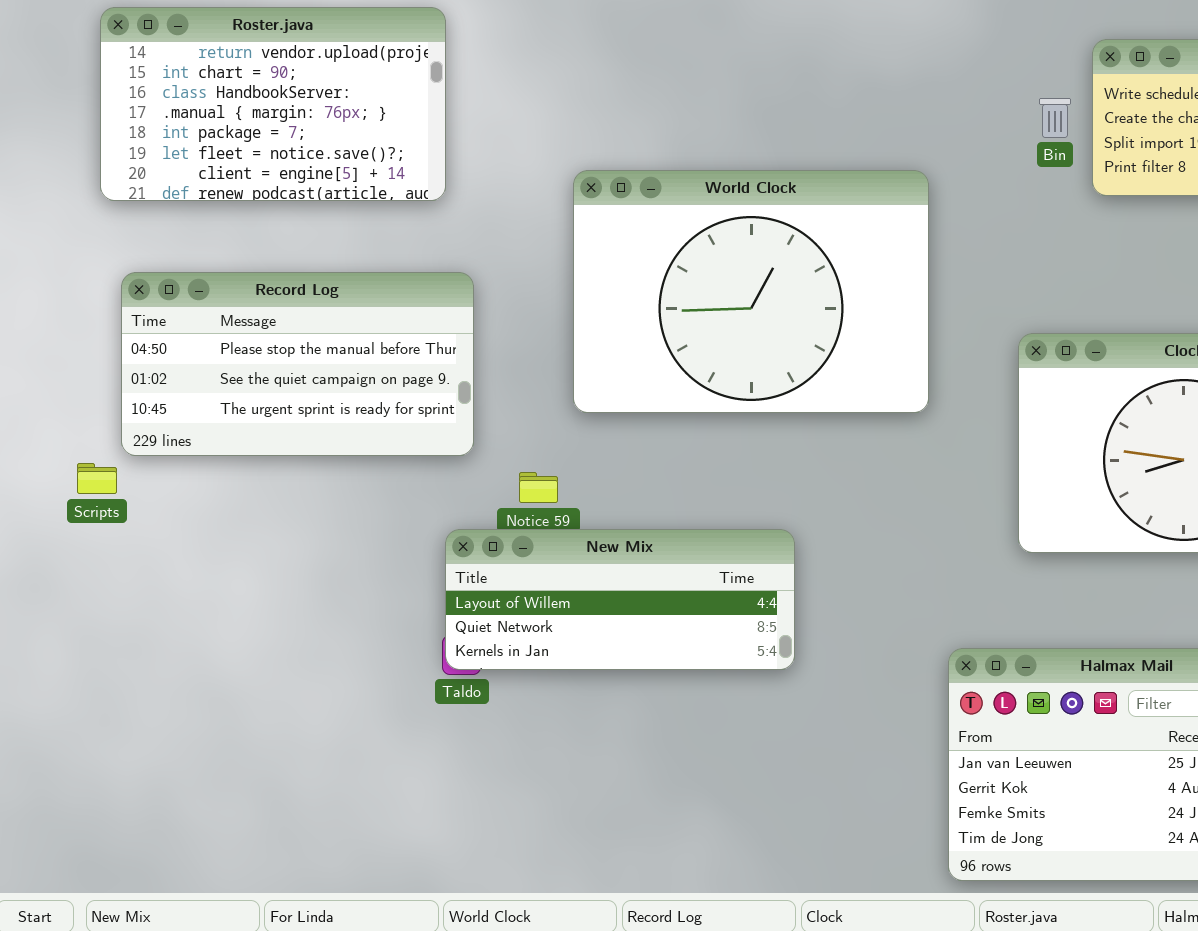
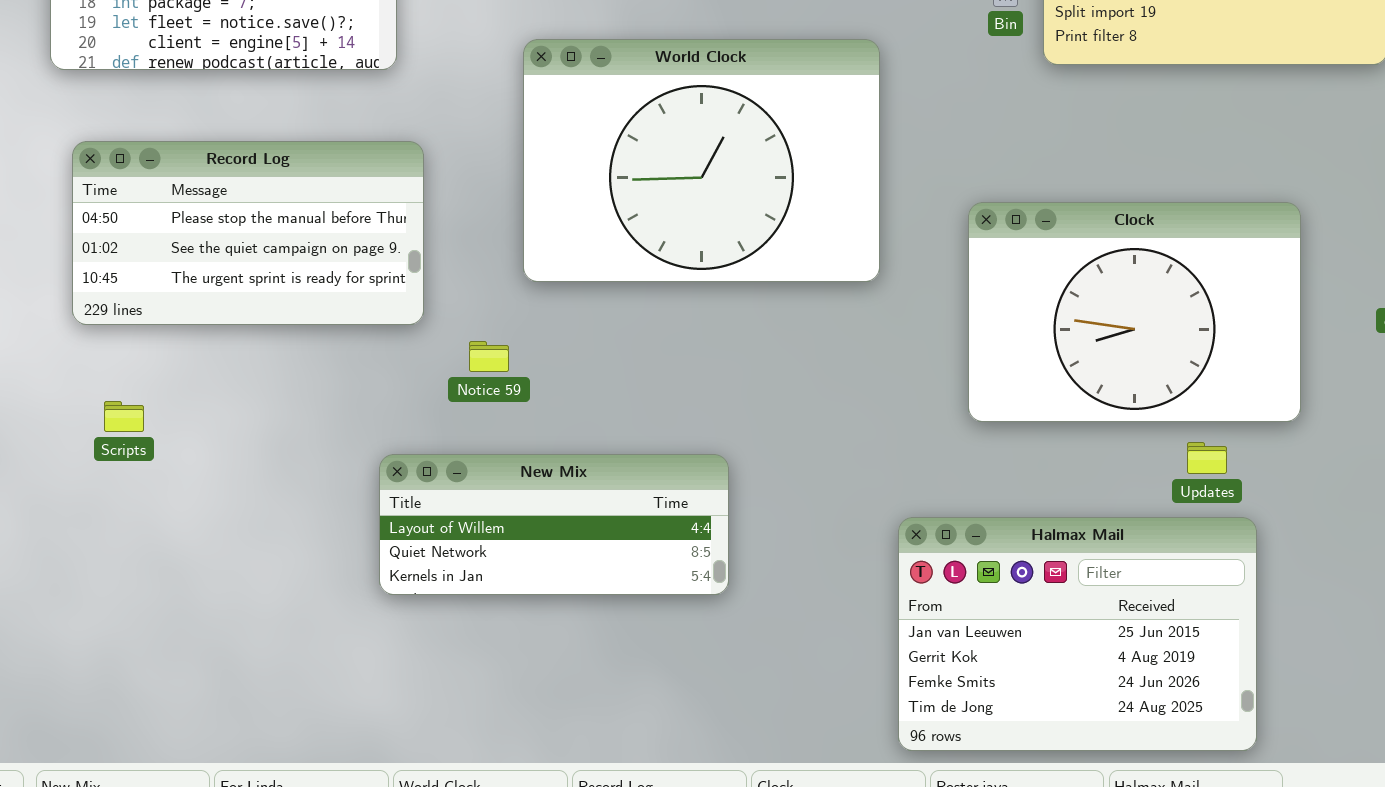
Scripts: [77,463,117,494] -> [104,401,144,432], moved
New Mix: [445,529,795,670] -> [379,454,729,595], moved

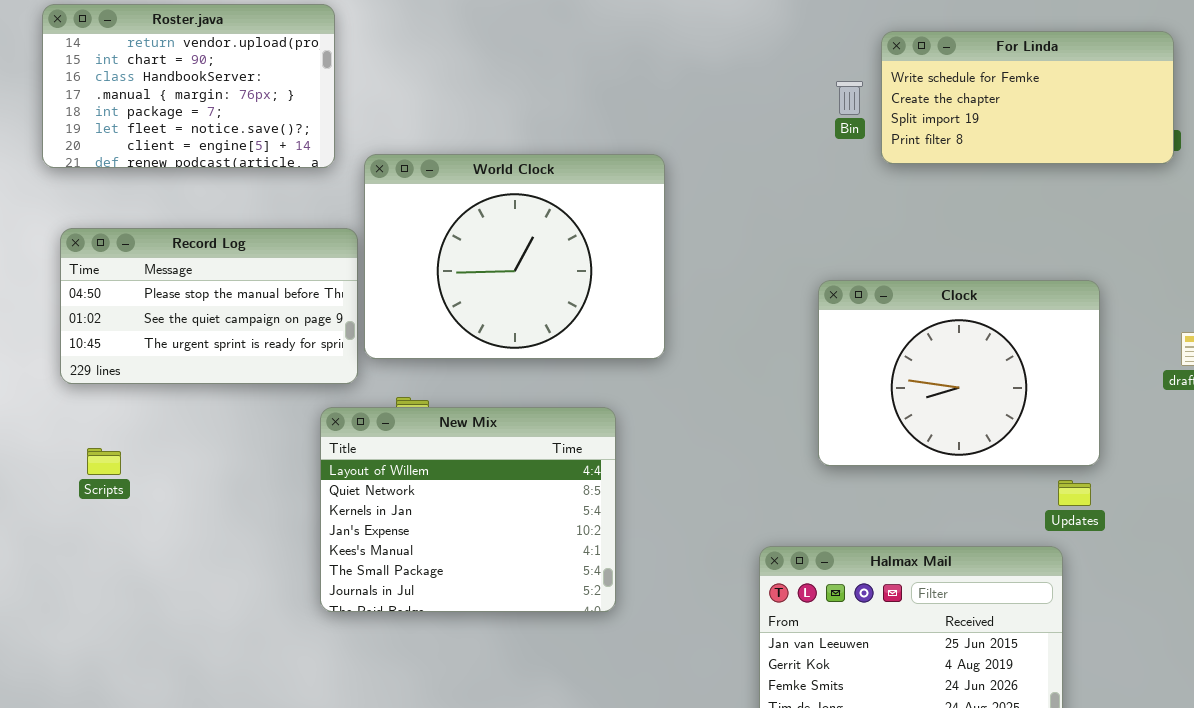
World Clock: [523,39,880,282] -> [364,154,665,359], moved
Updates: [1187,442,1227,474] -> [1058,480,1091,506], moved
New Mix: [379,454,729,595] -> [320,407,616,612], resized

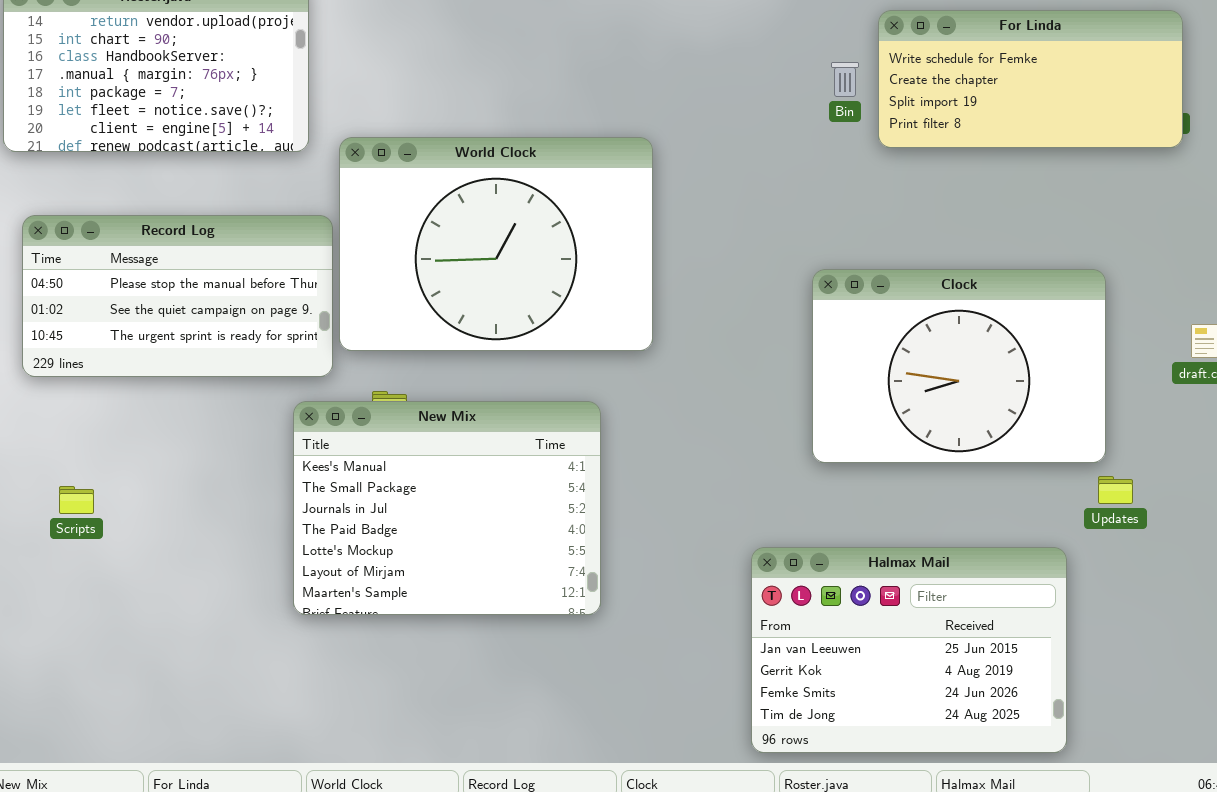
New Mix: [320,407,616,612] -> [293,401,601,615], scrolled down 4 rows
Scripts: [87,448,121,475] -> [59,486,94,514], moved
Updates: [1058,480,1091,506] -> [1098,476,1133,504], moved

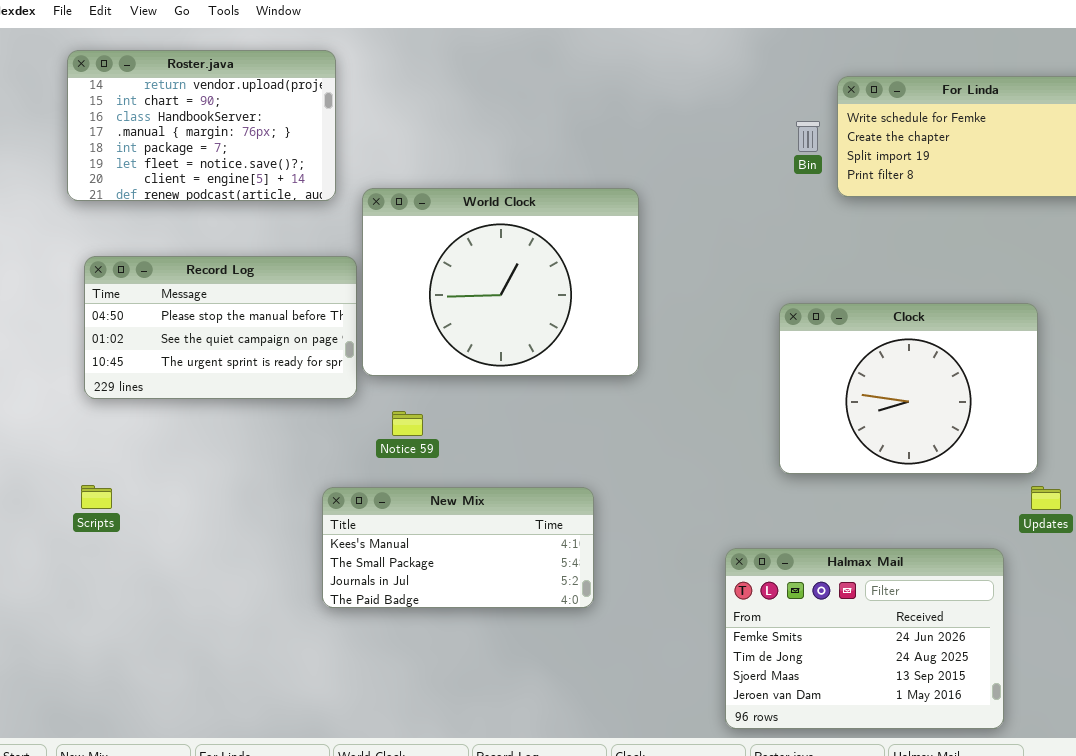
New Mix: [293,401,601,615] -> [322,487,594,608], resized
Scripts: [59,486,94,514] -> [81,485,112,509], moved
Halmax Mail: [751,547,1067,753] -> [725,548,1004,729], scrolled down 2 rows

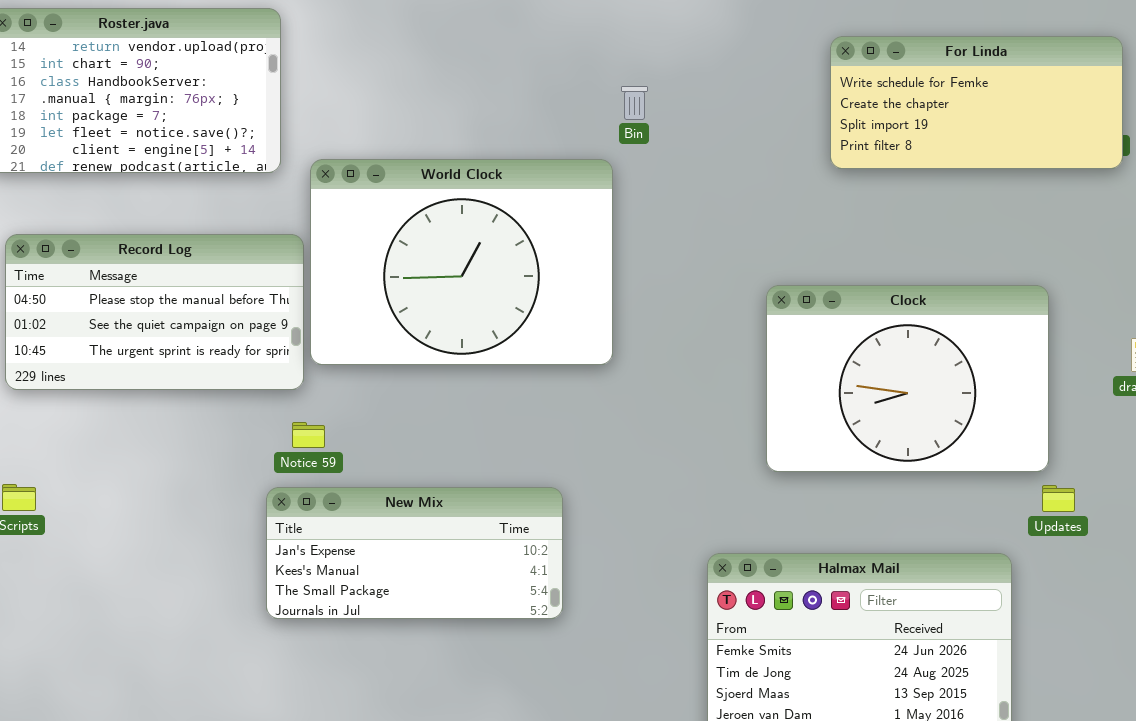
Bin: [796,121,820,152] -> [621,86,648,120], moved
Notice 59: [392,411,423,436] -> [292,422,325,448], moved
New Mix: [322,487,594,608] -> [266,487,563,619], scrolled up 1 row

